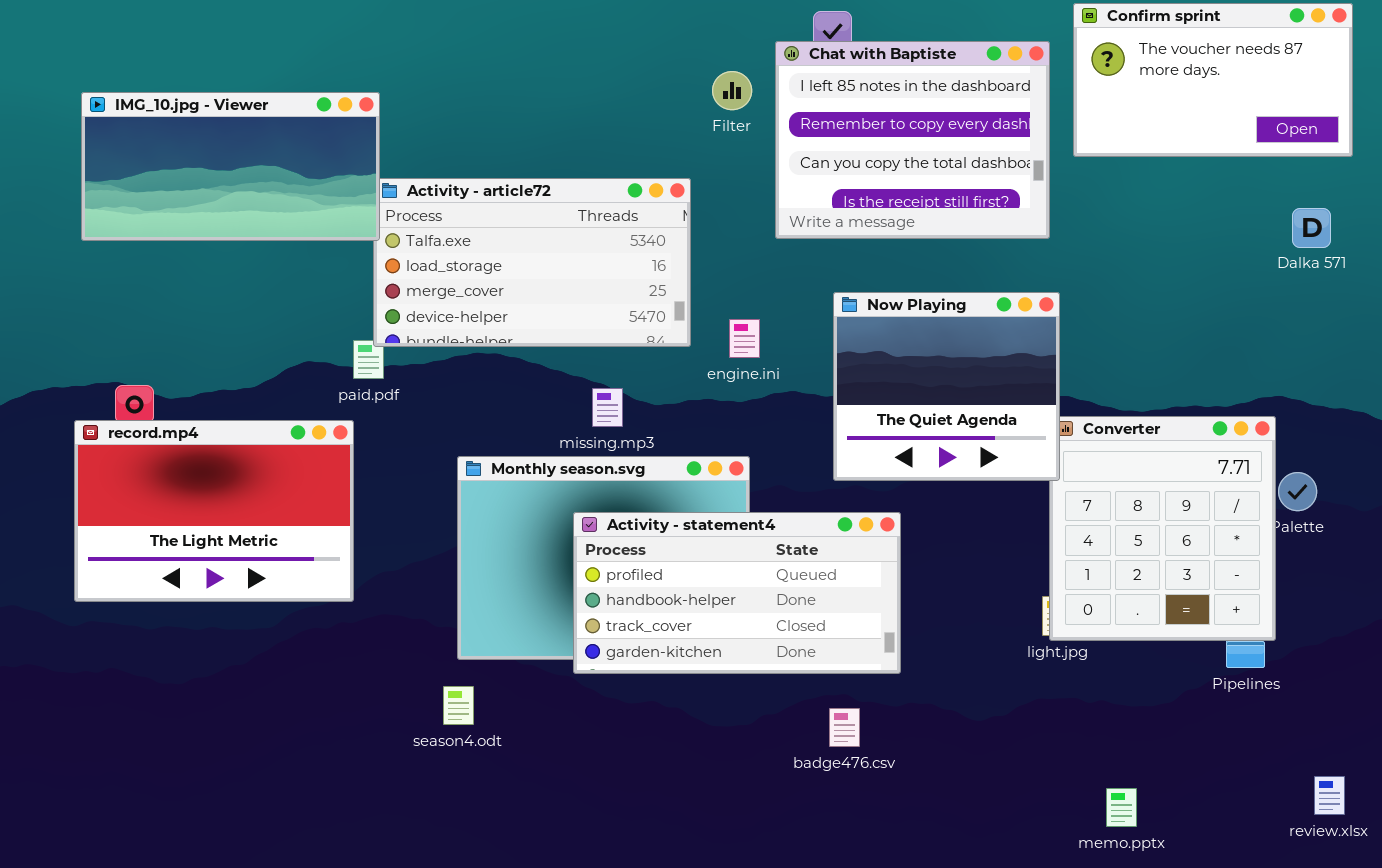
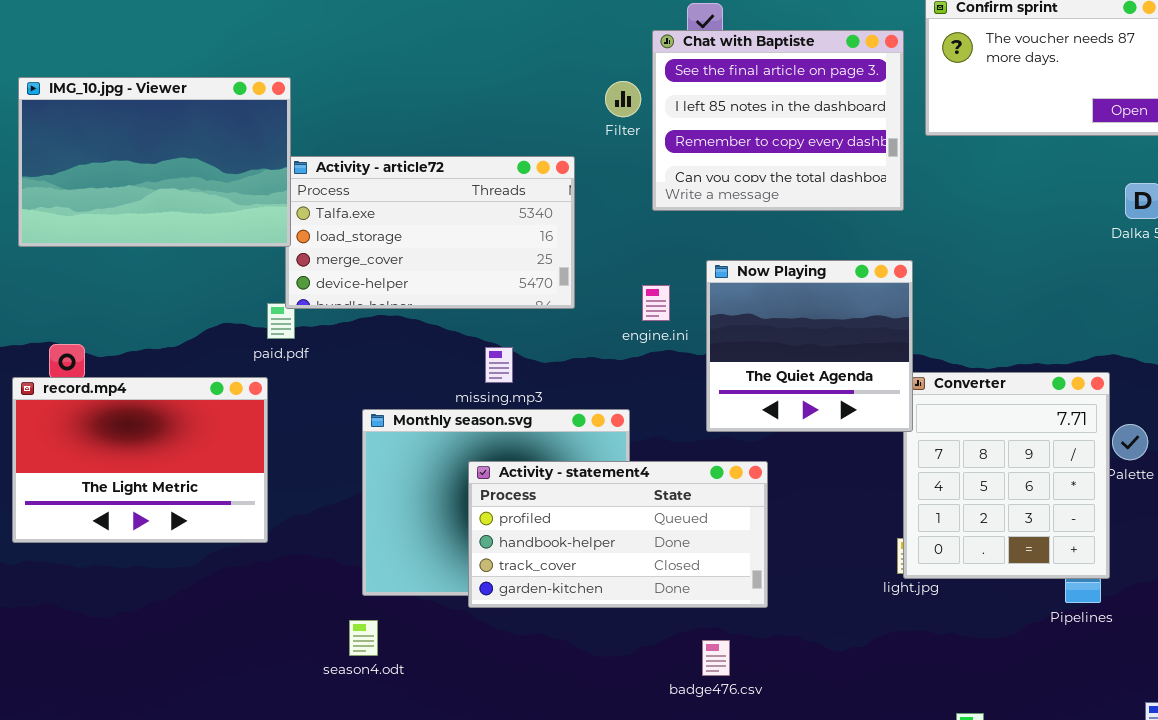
Chat with Baptiste: [775,41,1050,239] -> [652,30,904,211], scrolled up 1 row
Filter: [712,71,752,110] -> [605,81,641,117], moved
IMG_10.jpg - Viewer: [81,92,380,241] -> [18,77,291,247], resized
engine.ini: [729,319,760,358] -> [642,285,670,321], moved

